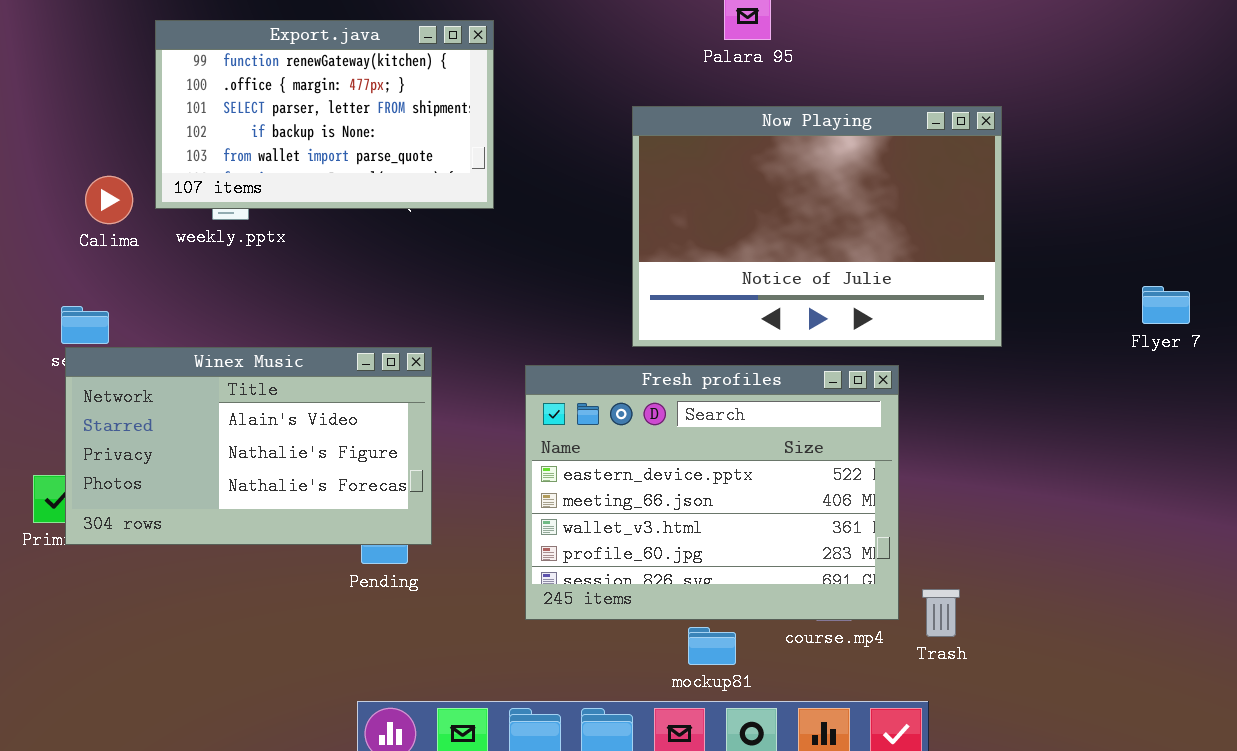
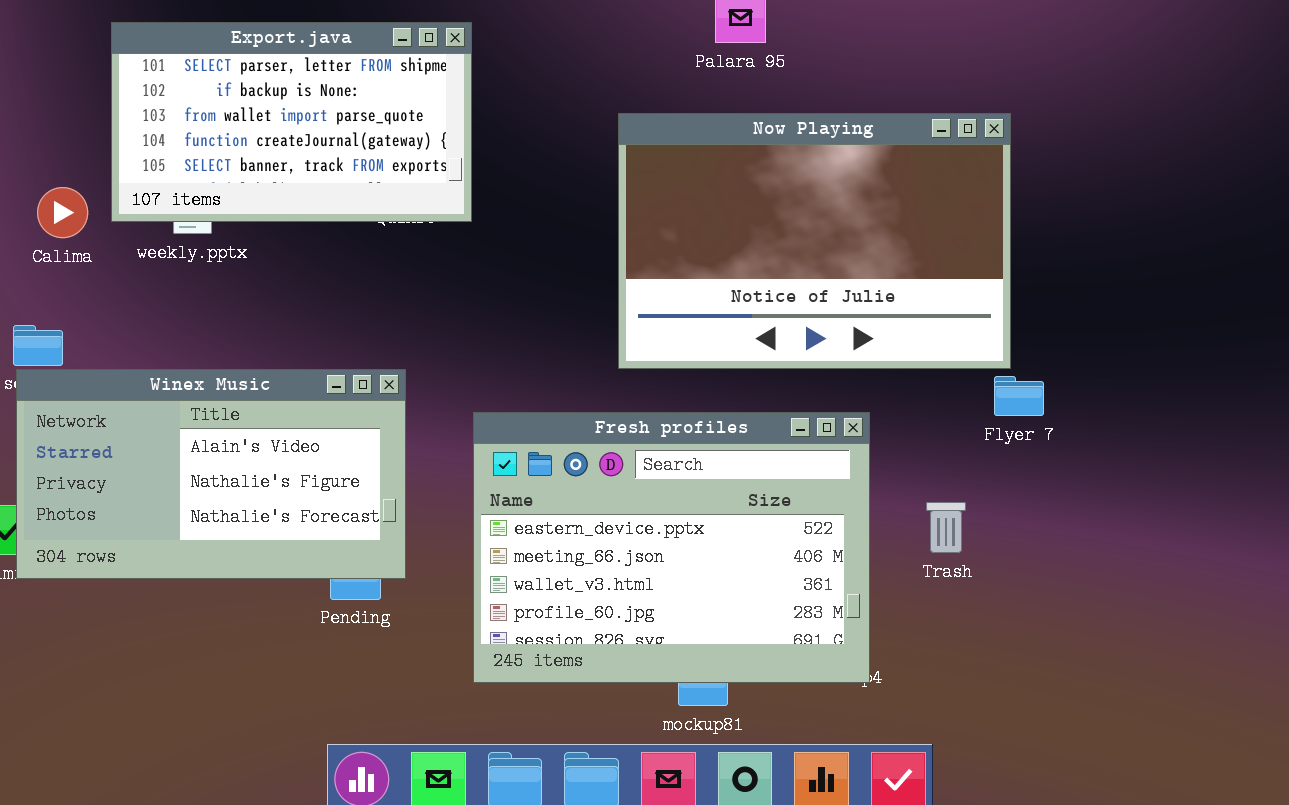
Export.java: [155,20,494,209] -> [111,22,472,222], scrolled down 2 rows
Flyer 7: [1142,286,1190,324] -> [994,376,1044,416], moved
Fresh profiles: [525,365,899,620] -> [473,412,870,683], moved
Trash: [922,589,960,637] -> [926,502,966,553], moved

